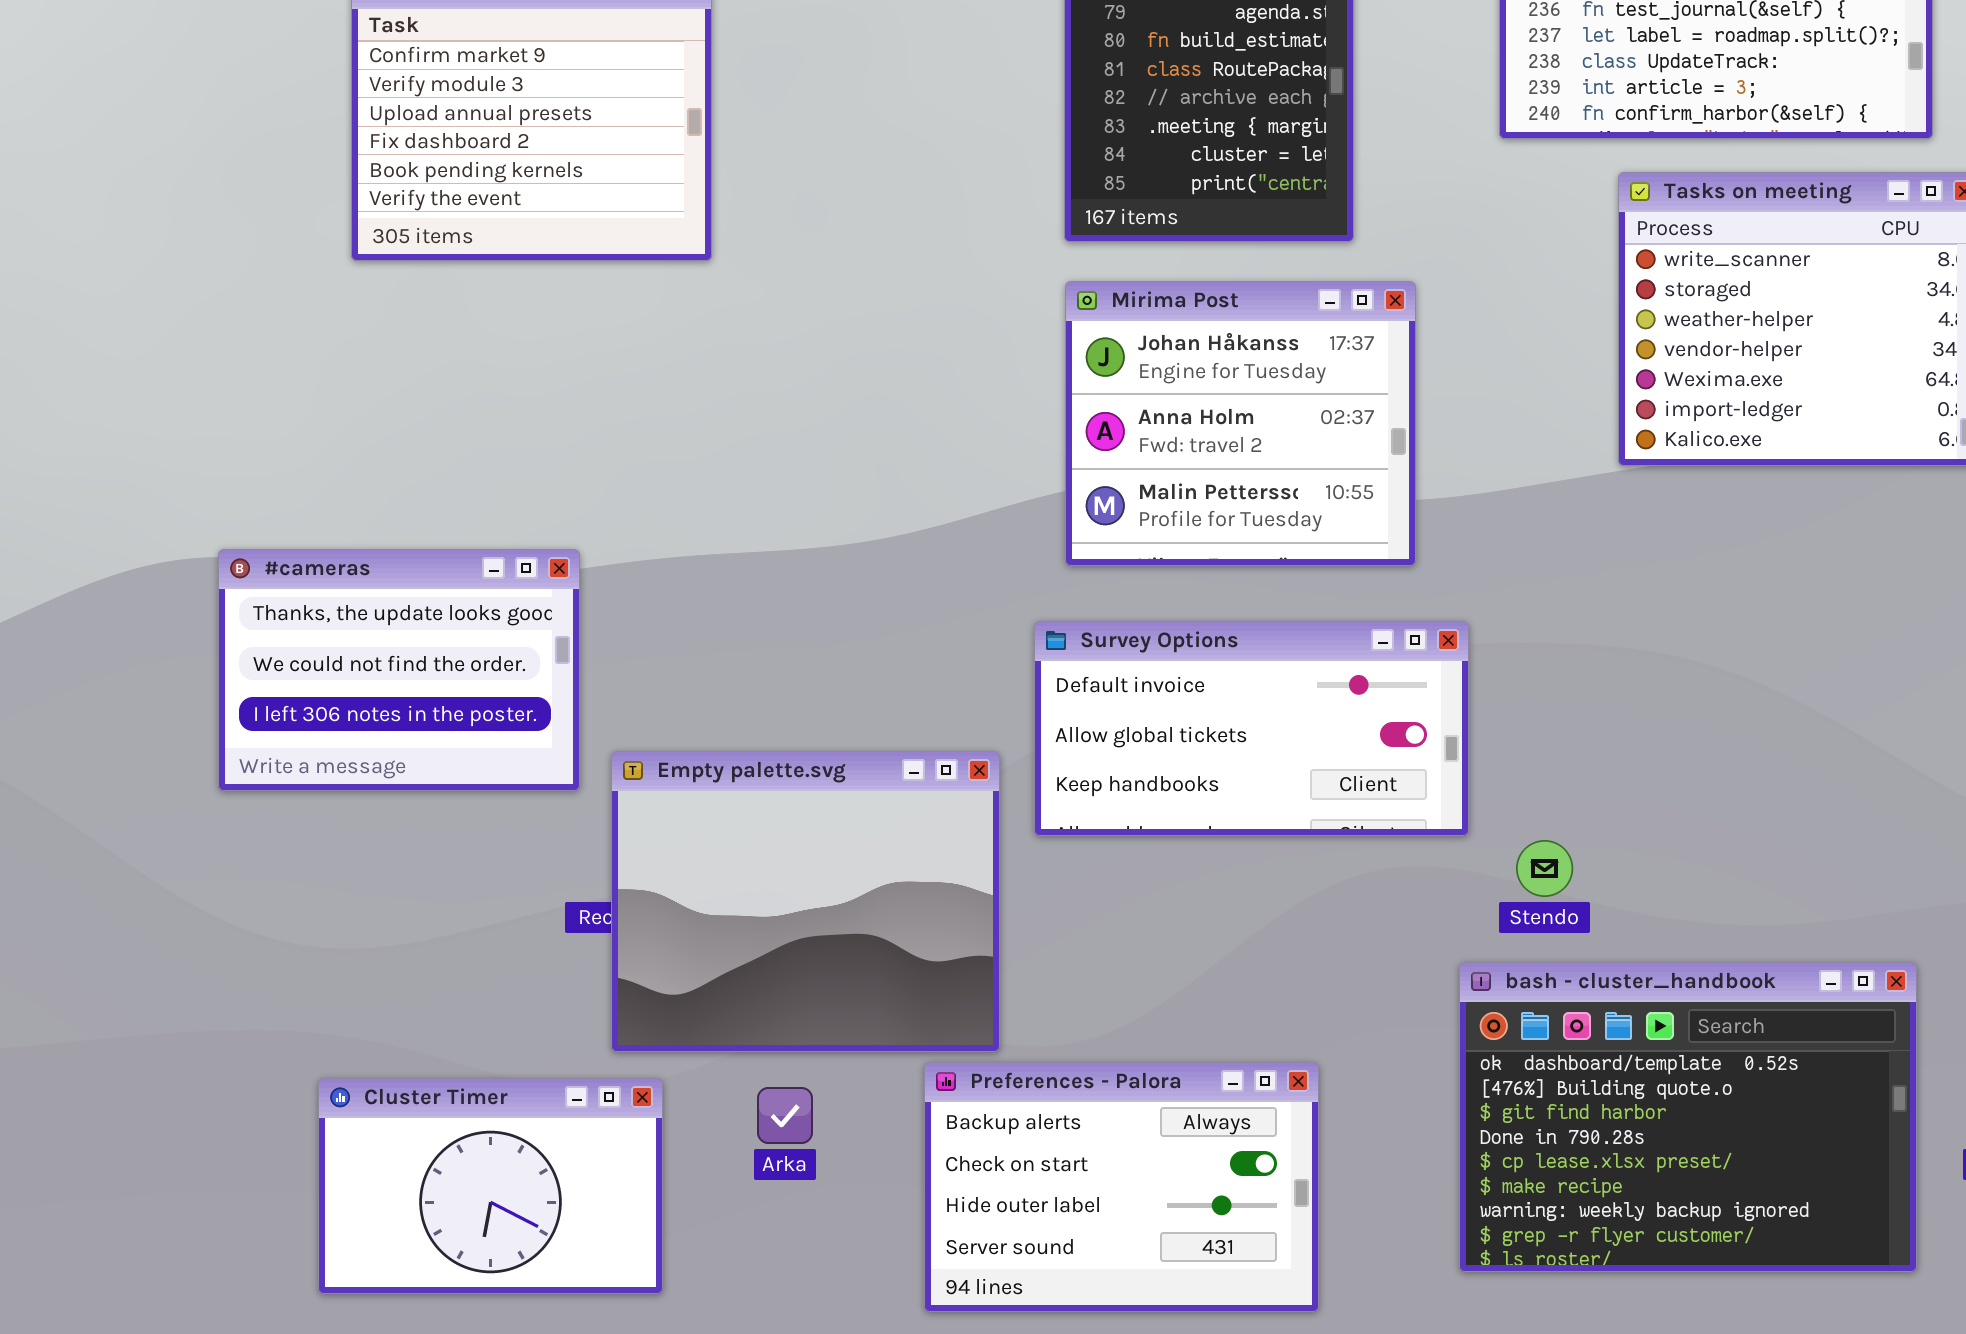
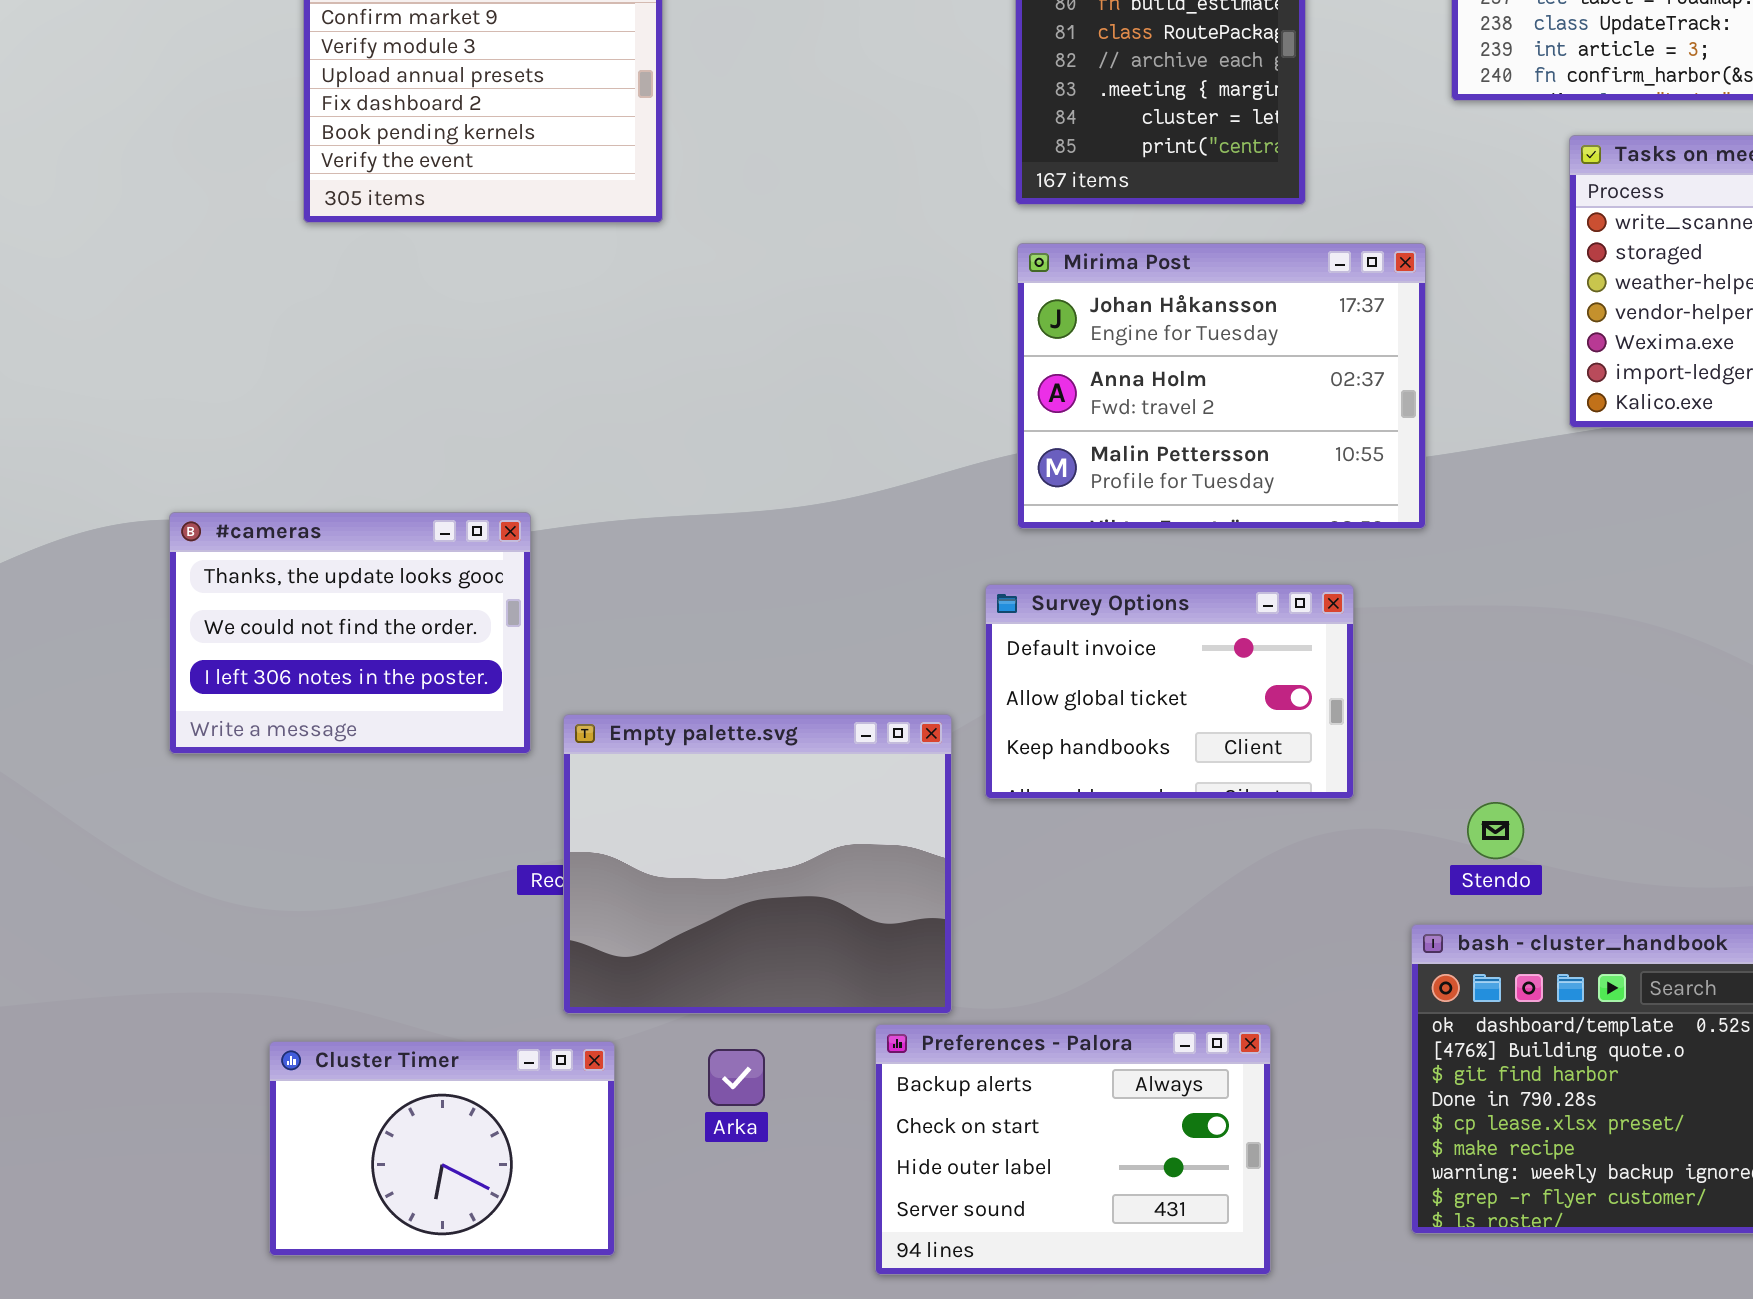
Mirima Post: [1065,281,1416,566] -> [1017,243,1426,529], resized
Survey Options: [1034,621,1469,836] -> [985,584,1354,799], resized

